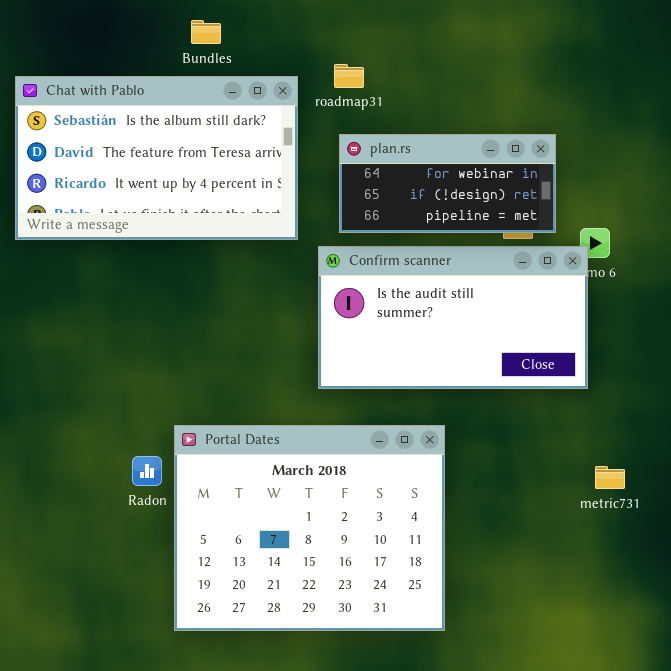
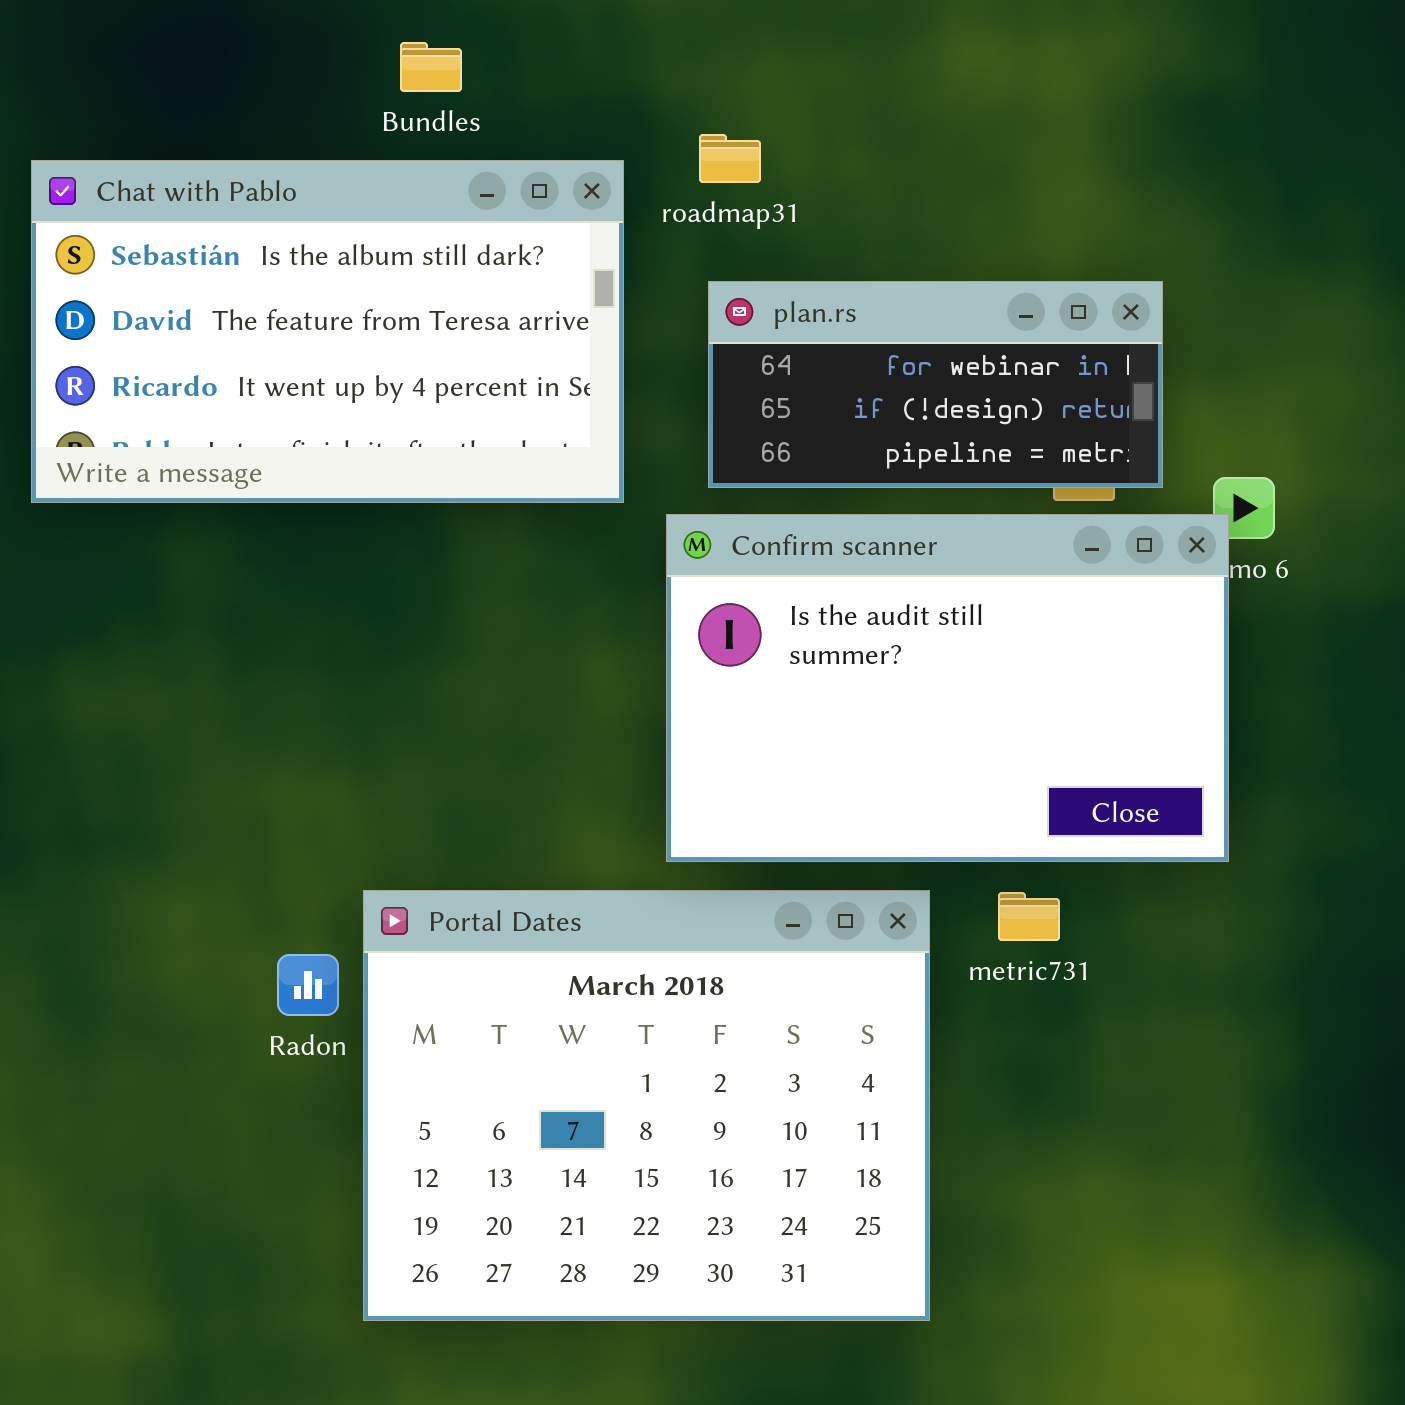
Confirm scanner: [318,246,588,389] -> [666,514,1229,862], resized
metric731: [595,466,625,489] -> [998,892,1060,941], moved

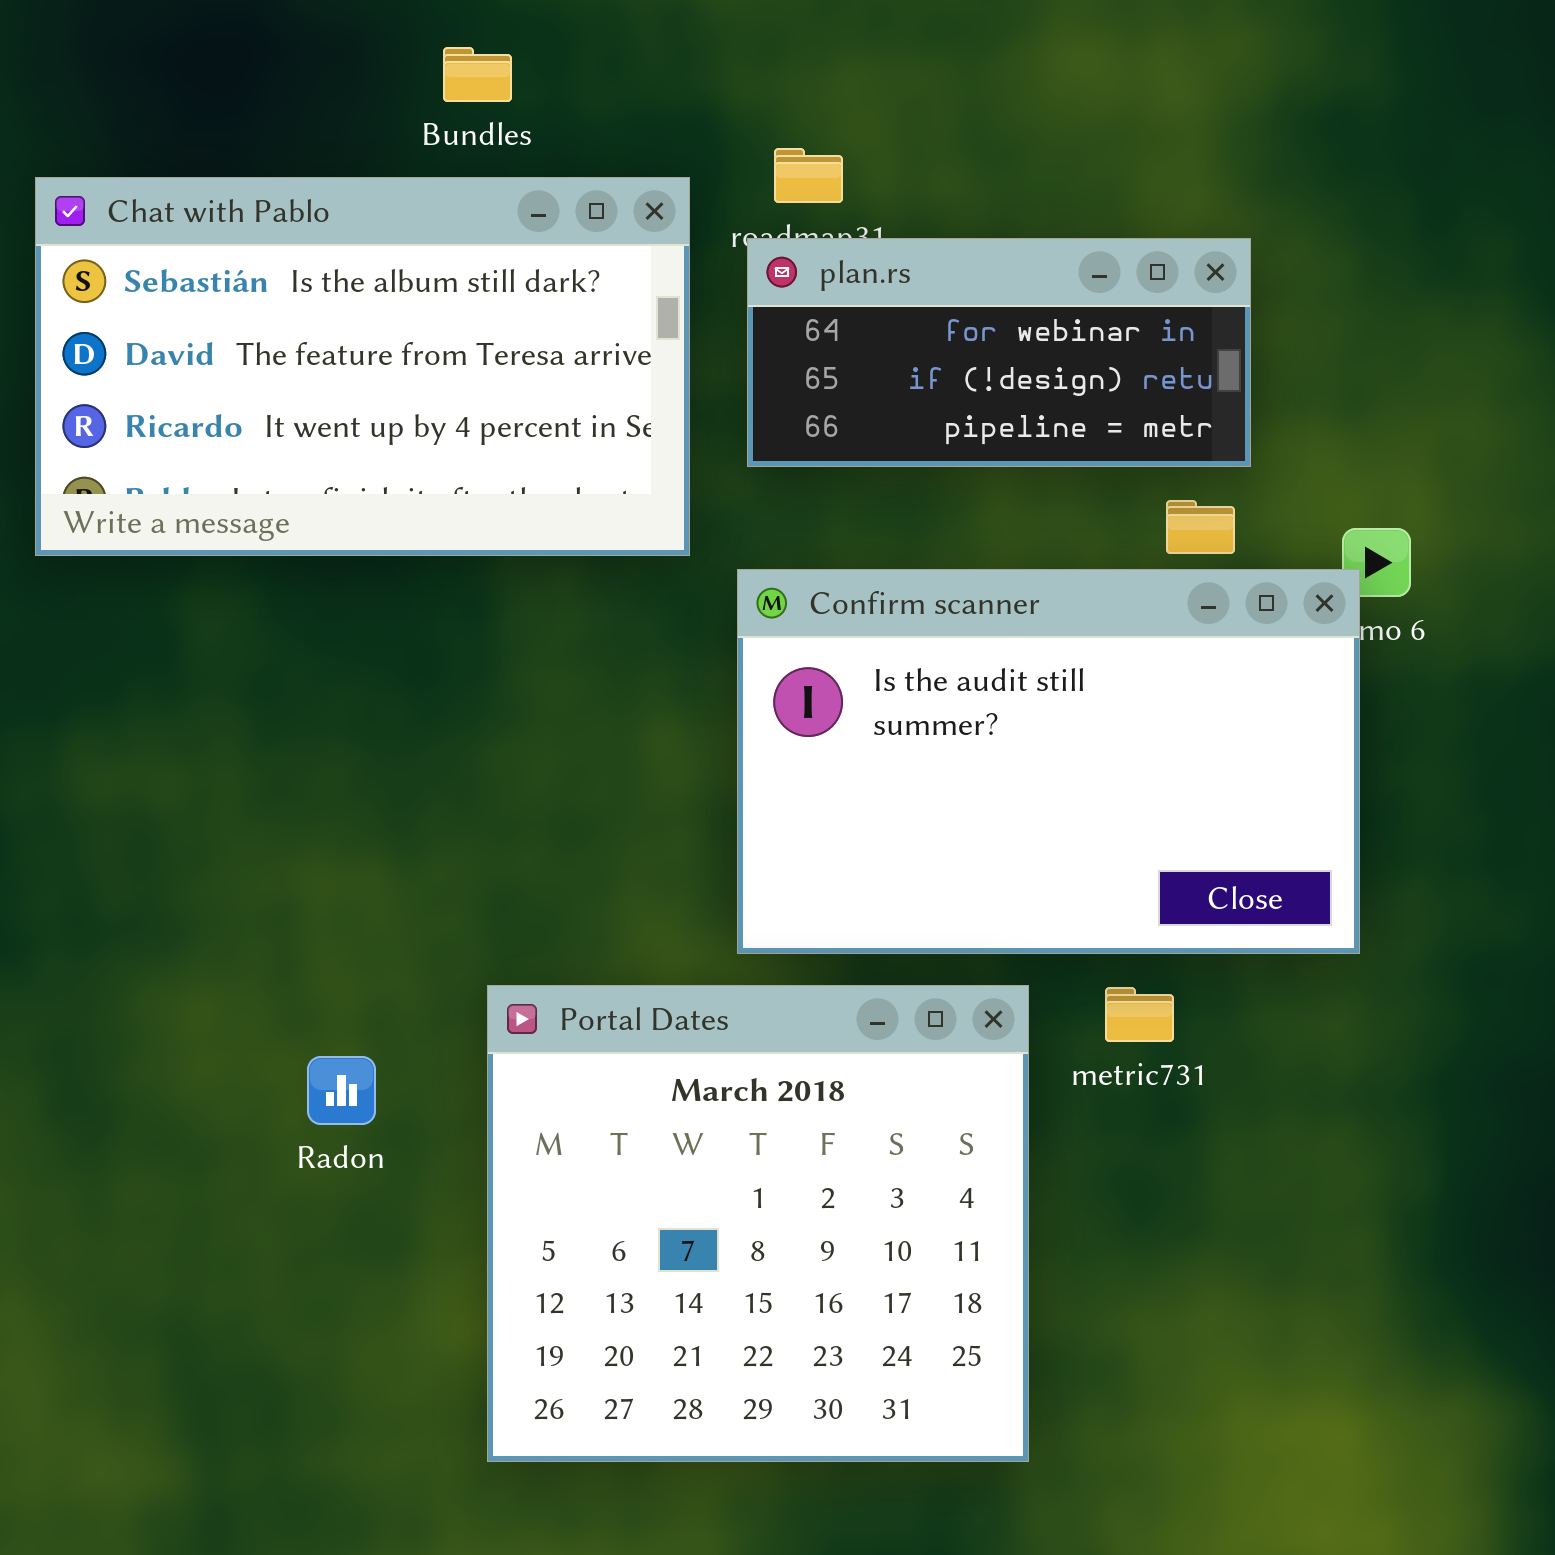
plan.rs: [708,281,1163,488] -> [747,238,1251,467], moved
Portal Dates: [363,890,930,1321] -> [487,985,1029,1462], resized

